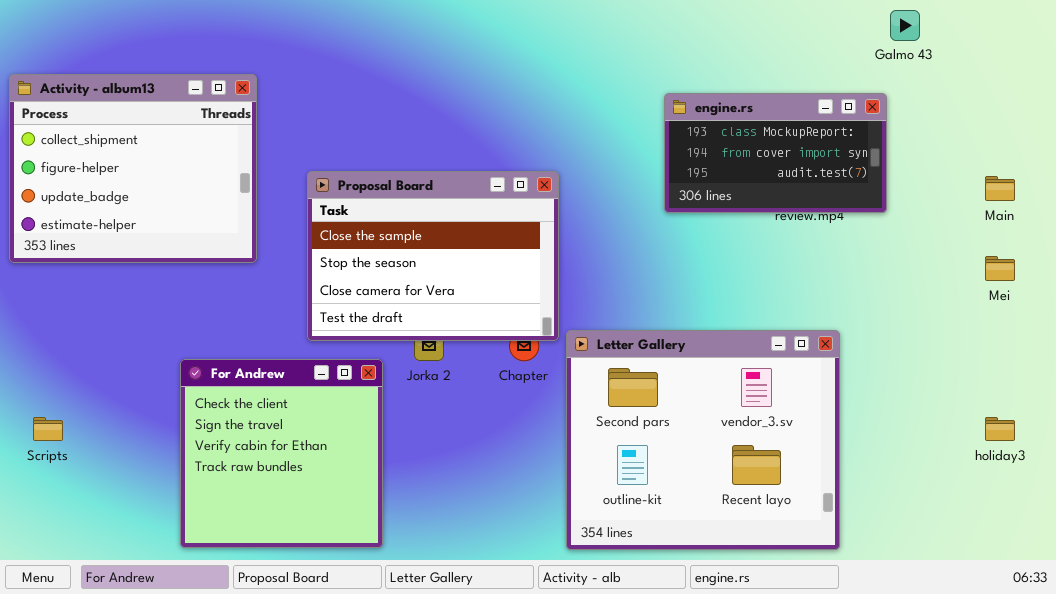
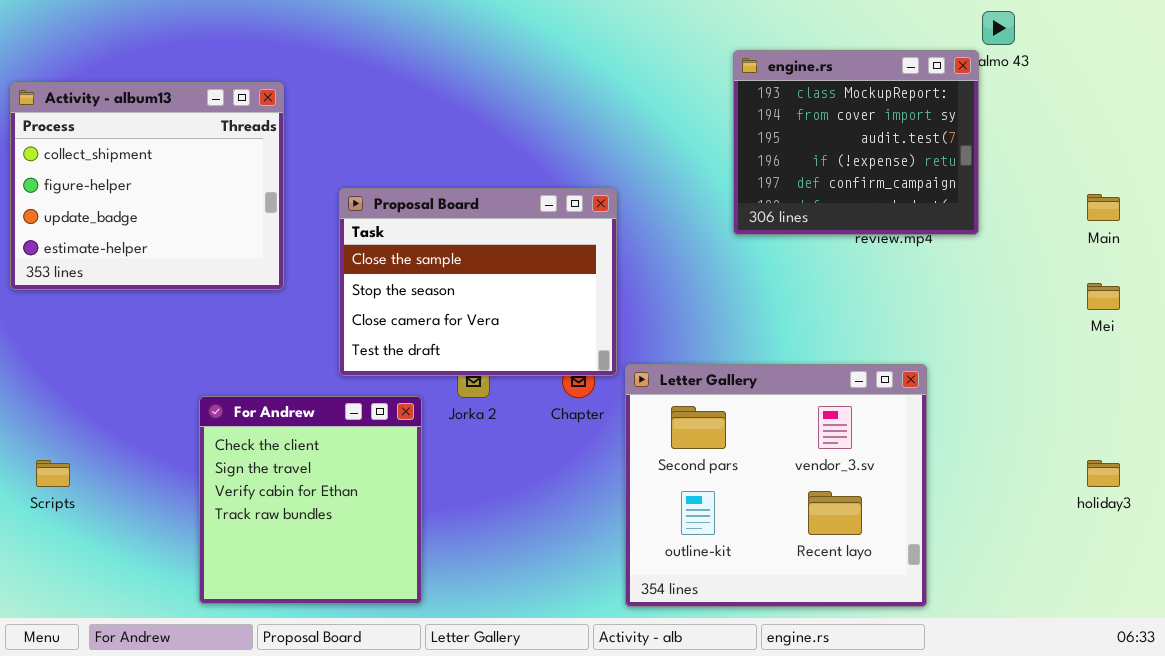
engine.rs: [664,93,887,213] -> [733,50,979,235], resized

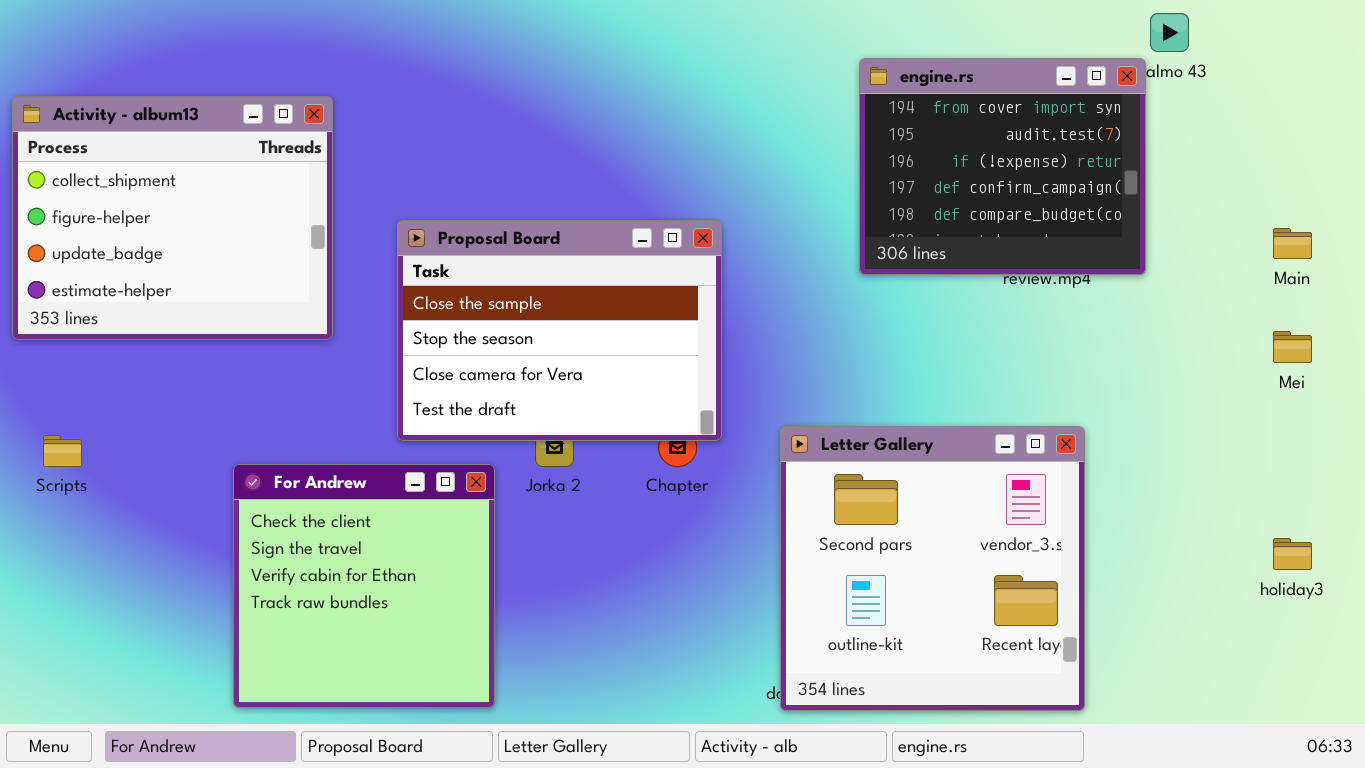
engine.rs: [733,50,979,235] -> [859,58,1146,275], scrolled down 1 row
Letter Gallery: [625,364,927,607] -> [780,426,1085,711], resized
Scripts: [36,460,70,487] -> [43,435,82,467], moved

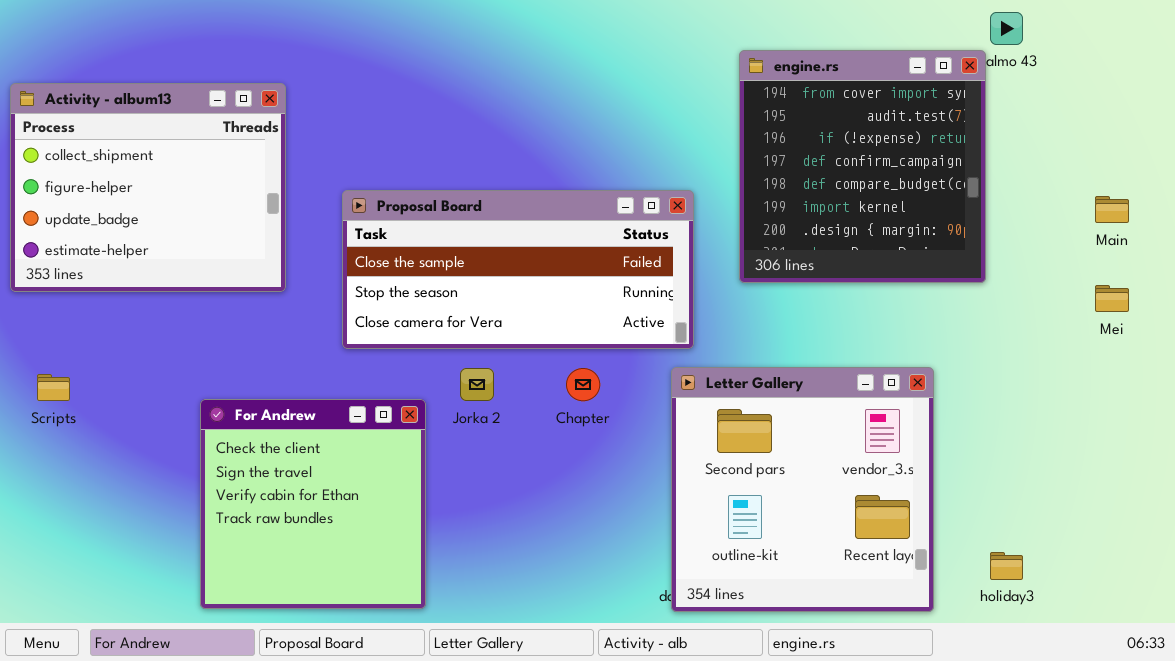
engine.rs: [859,58,1146,275] -> [739,50,986,283], resized
Proposal Board: [397,220,722,441] -> [342,190,694,349], resized
holiday3: [1273,538,1312,570] -> [990,552,1023,580], moved

